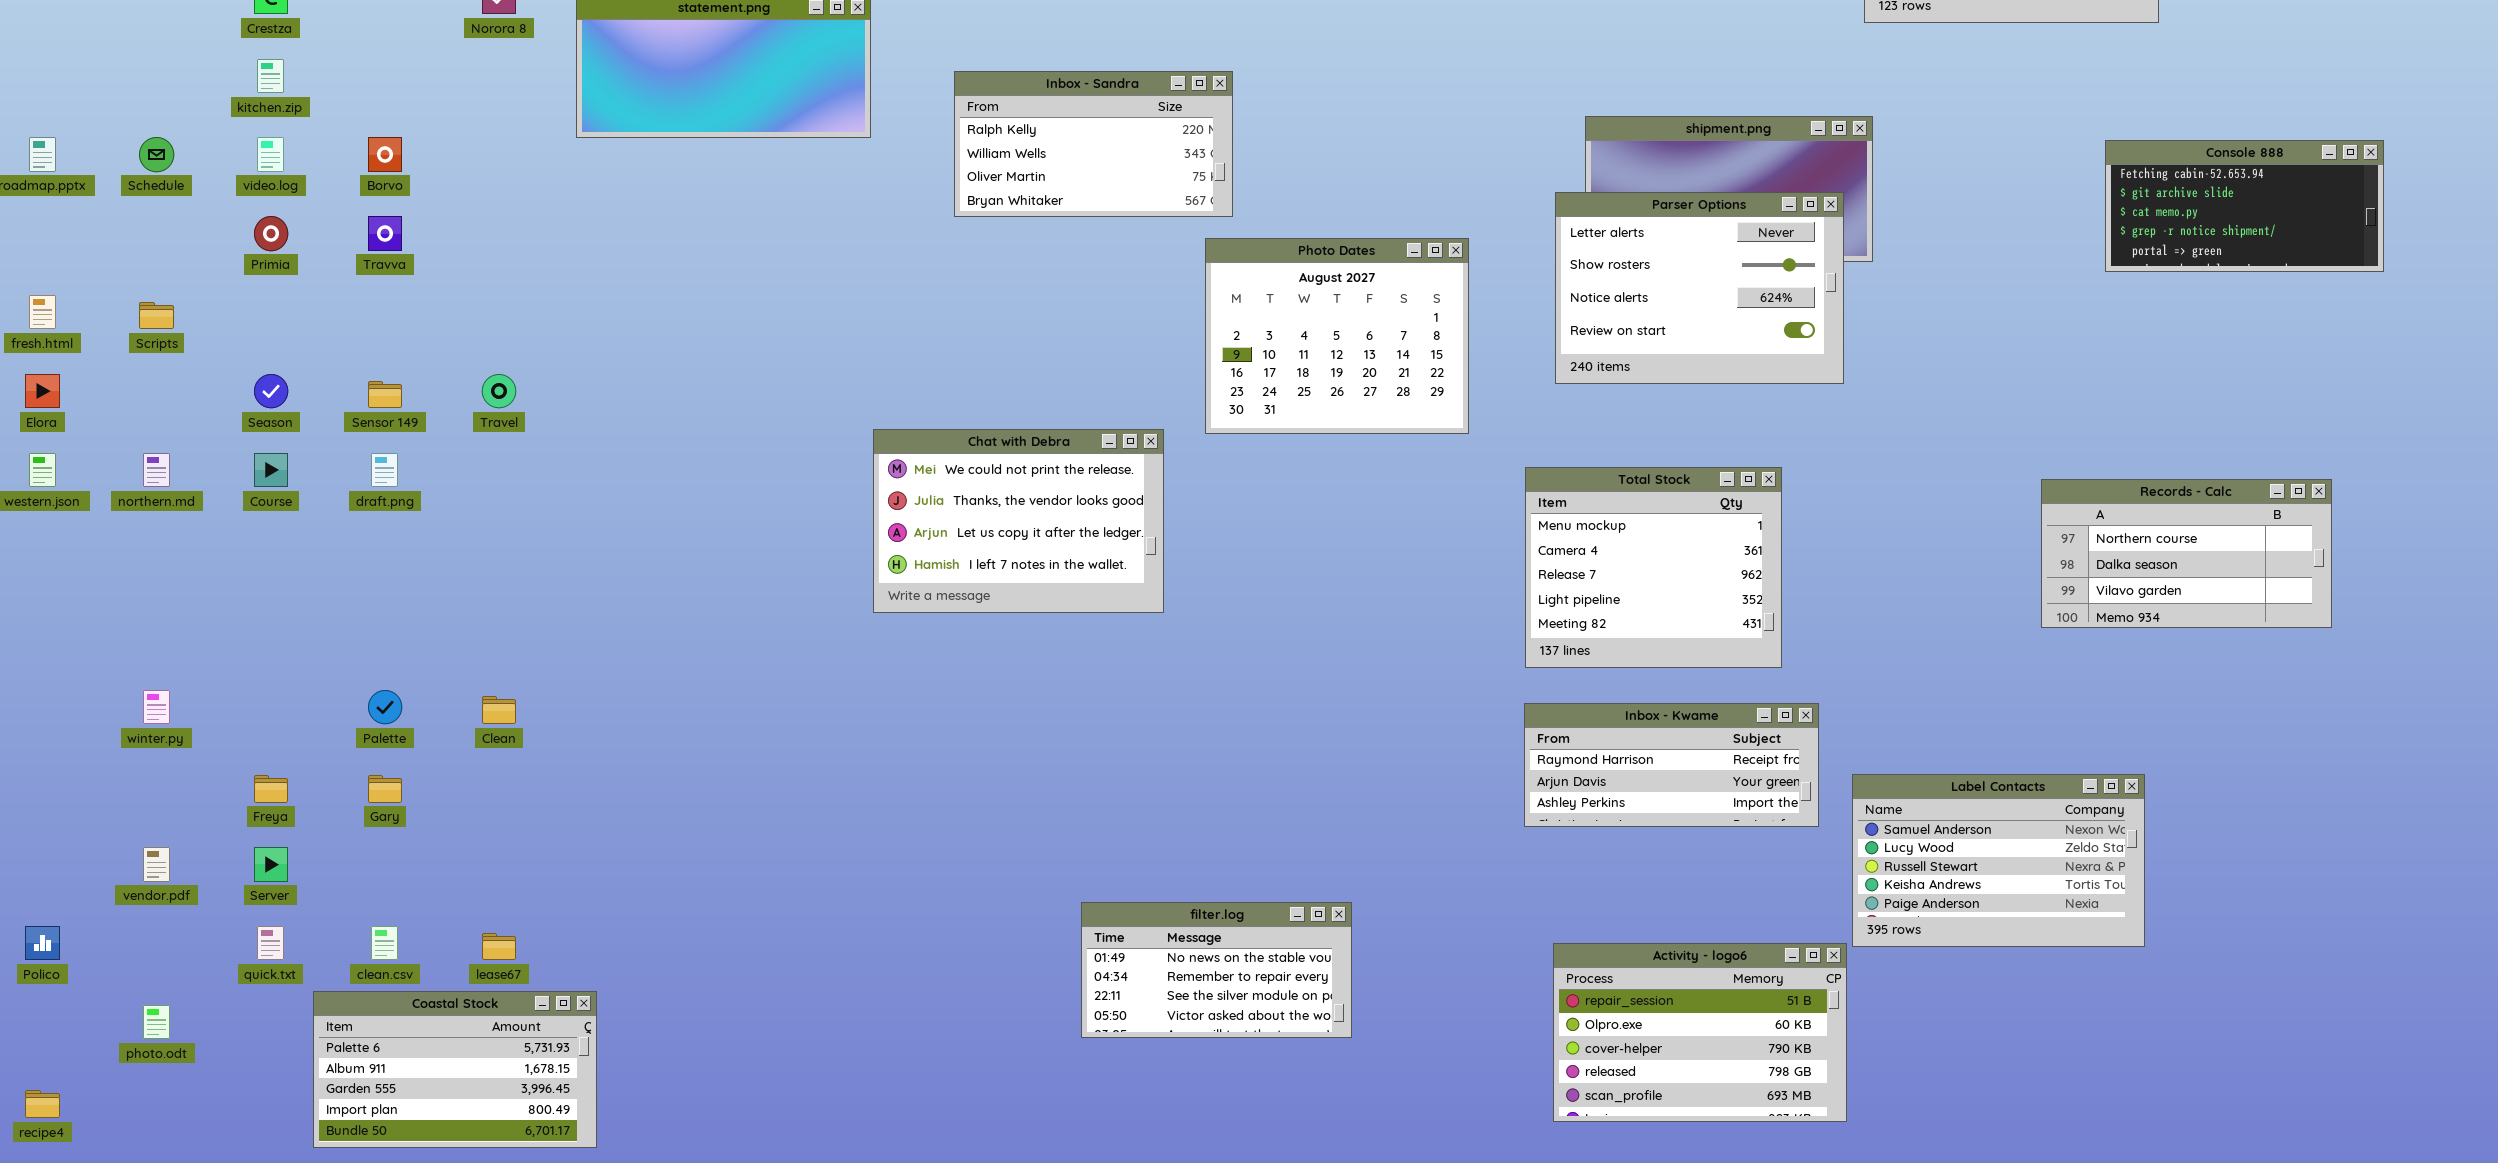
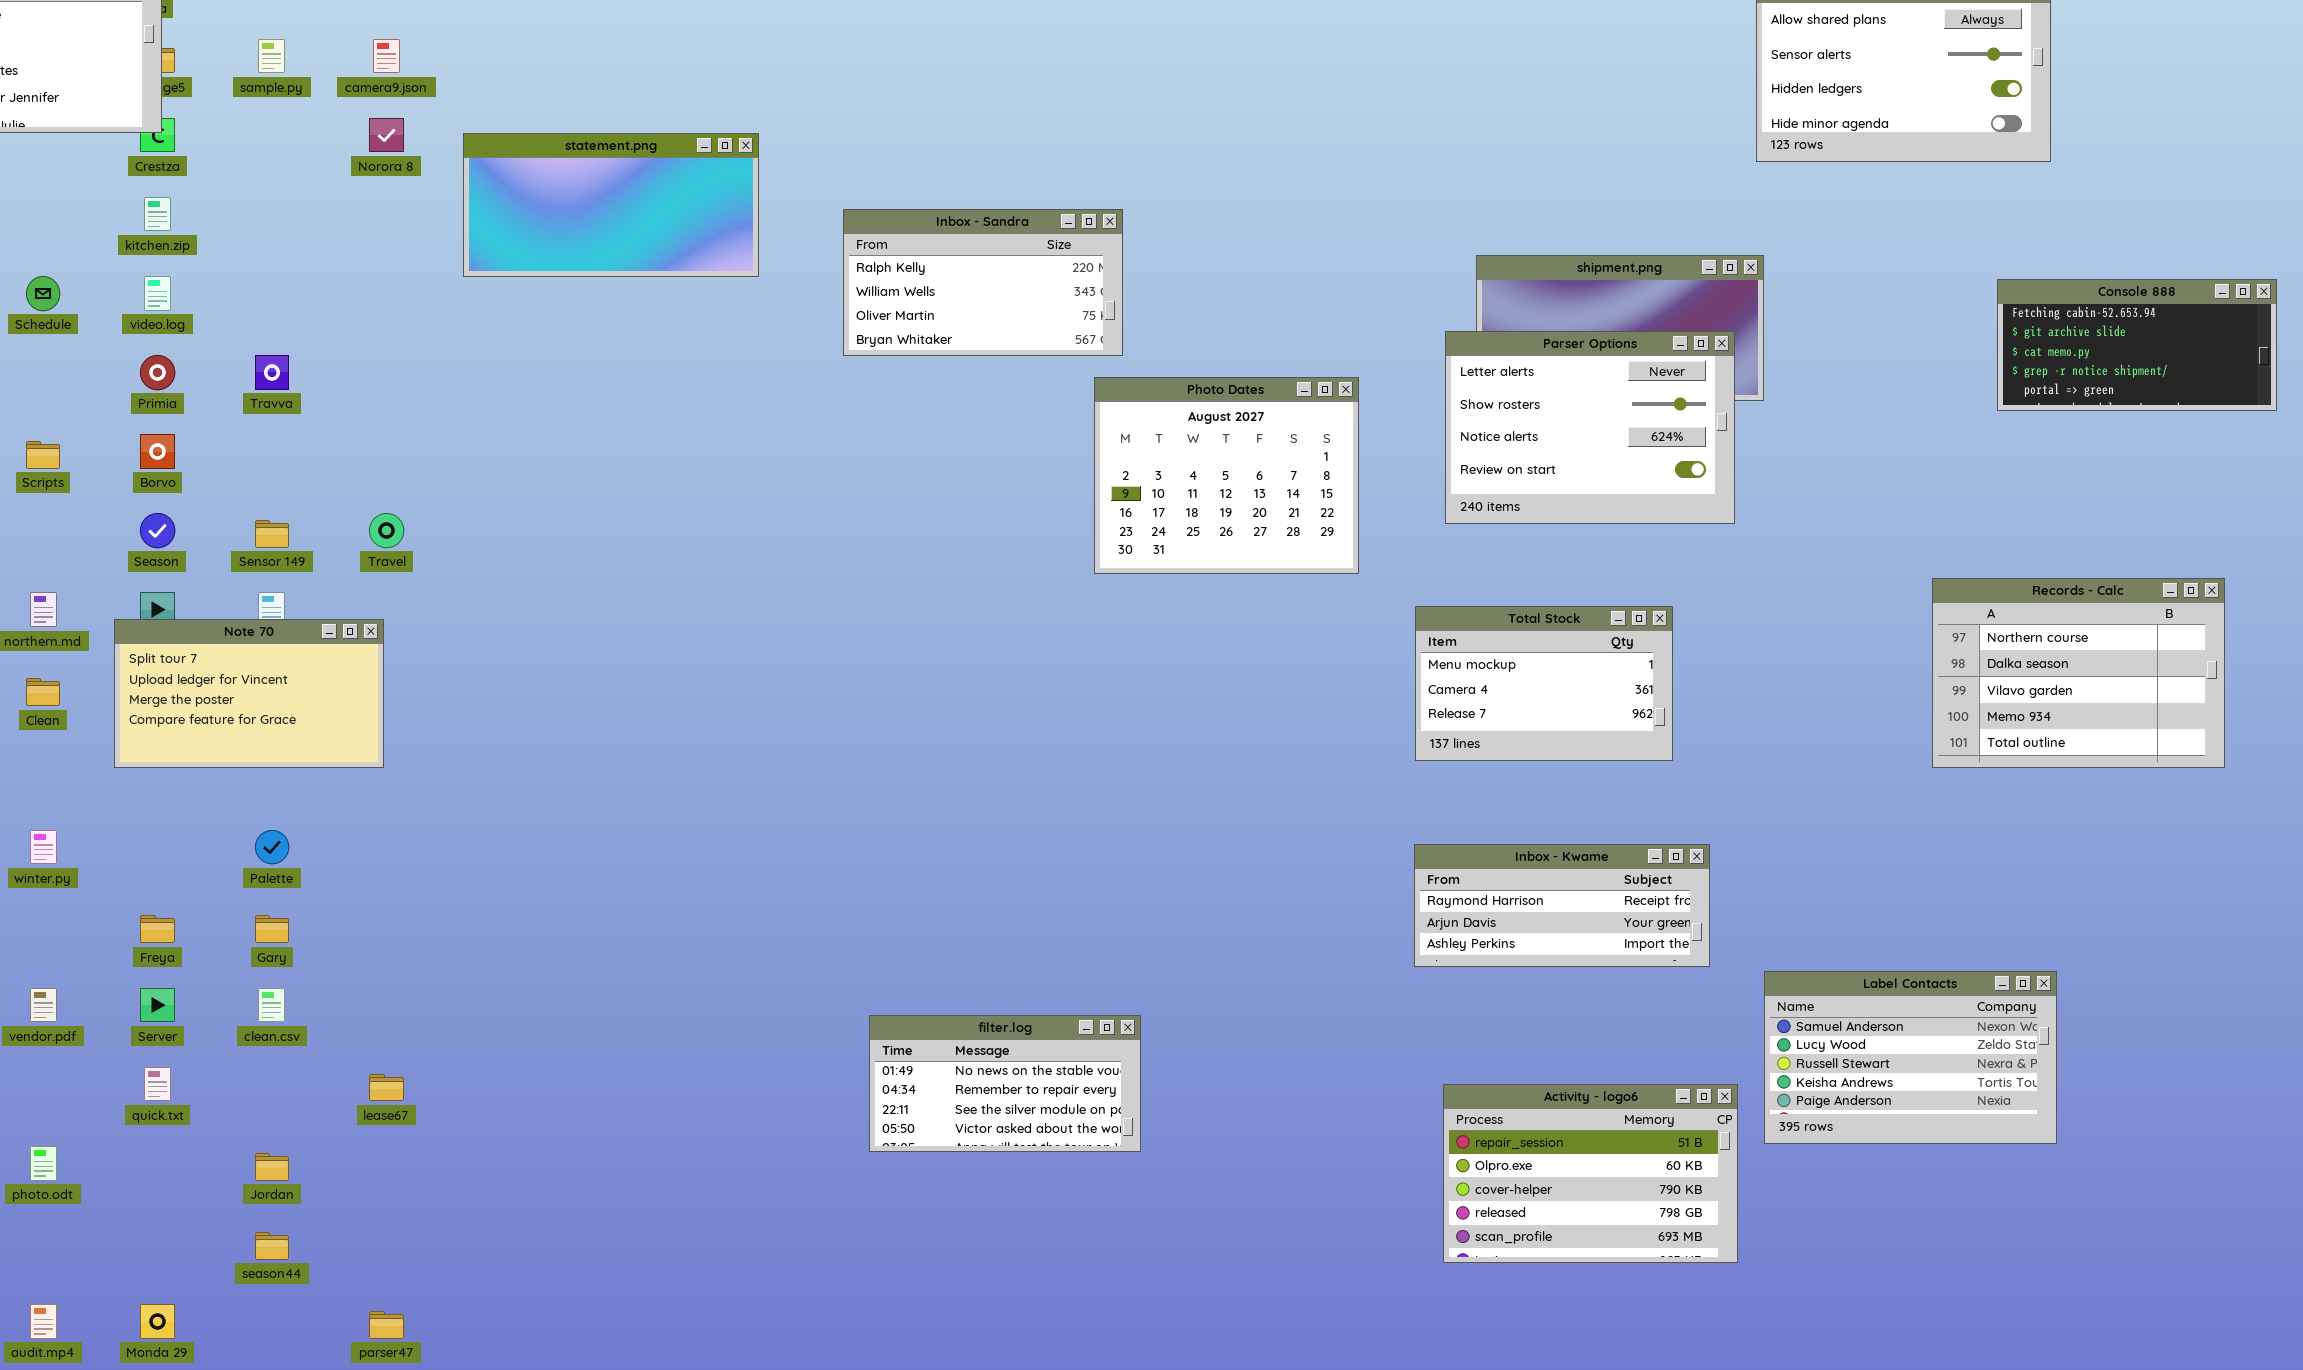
Borvo: [368,137,402,172] -> [140,434,175,469], moved
Chat with Debra: [873,429,1164,613] -> none, closed
Total Stock: [1525,467,1782,668] -> [1415,606,1673,761], resized
Records - Calc: [2041,479,2332,628] -> [1932,578,2225,768], resized
Note 70: none -> [114,619,384,768], opened
Clean: [482,696,516,724] -> [26,678,60,706], moved
Label Contacts: [1852,774,2145,947] -> [1764,971,2057,1144], moved
filter.log: [1081,902,1352,1038] -> [869,1015,1141,1152], moved
clean.csv: [371,926,398,960] -> [258,988,285,1022], moved
Coastal Stock: [313,991,597,1148] -> none, closed

